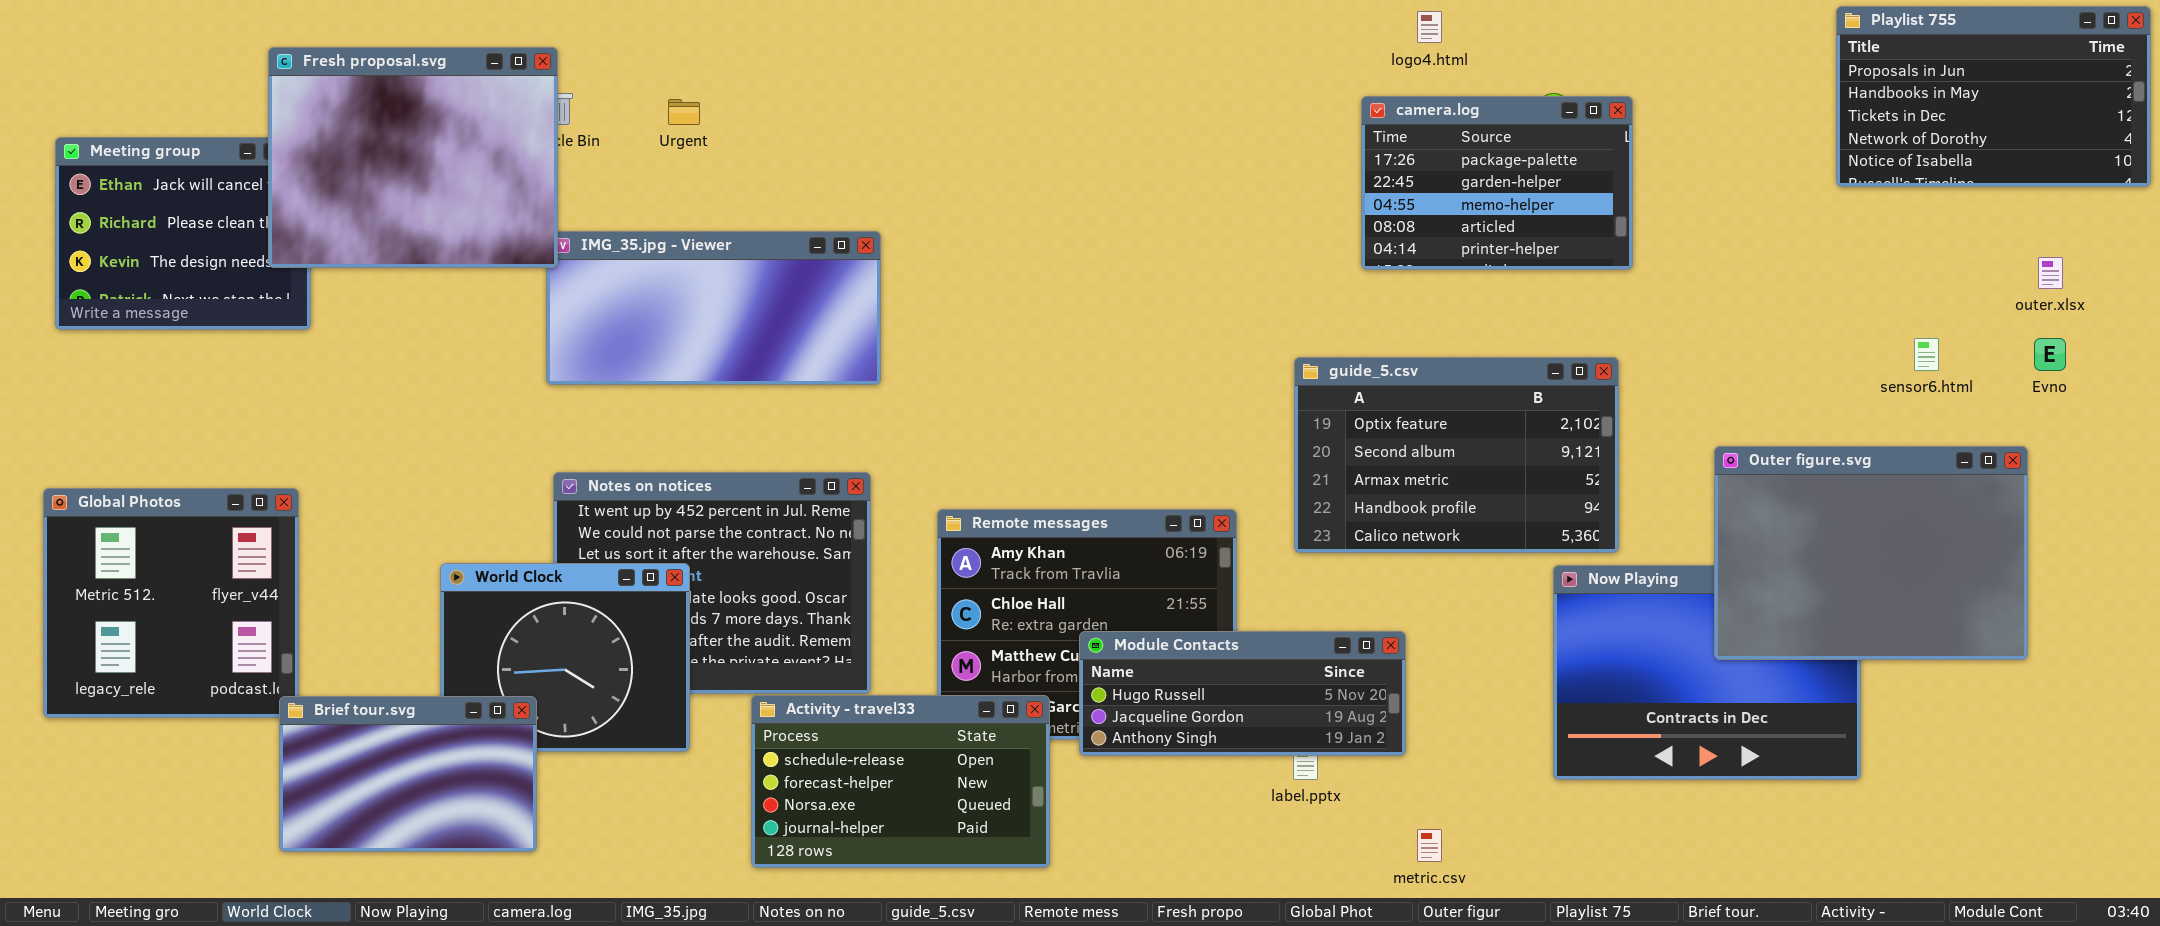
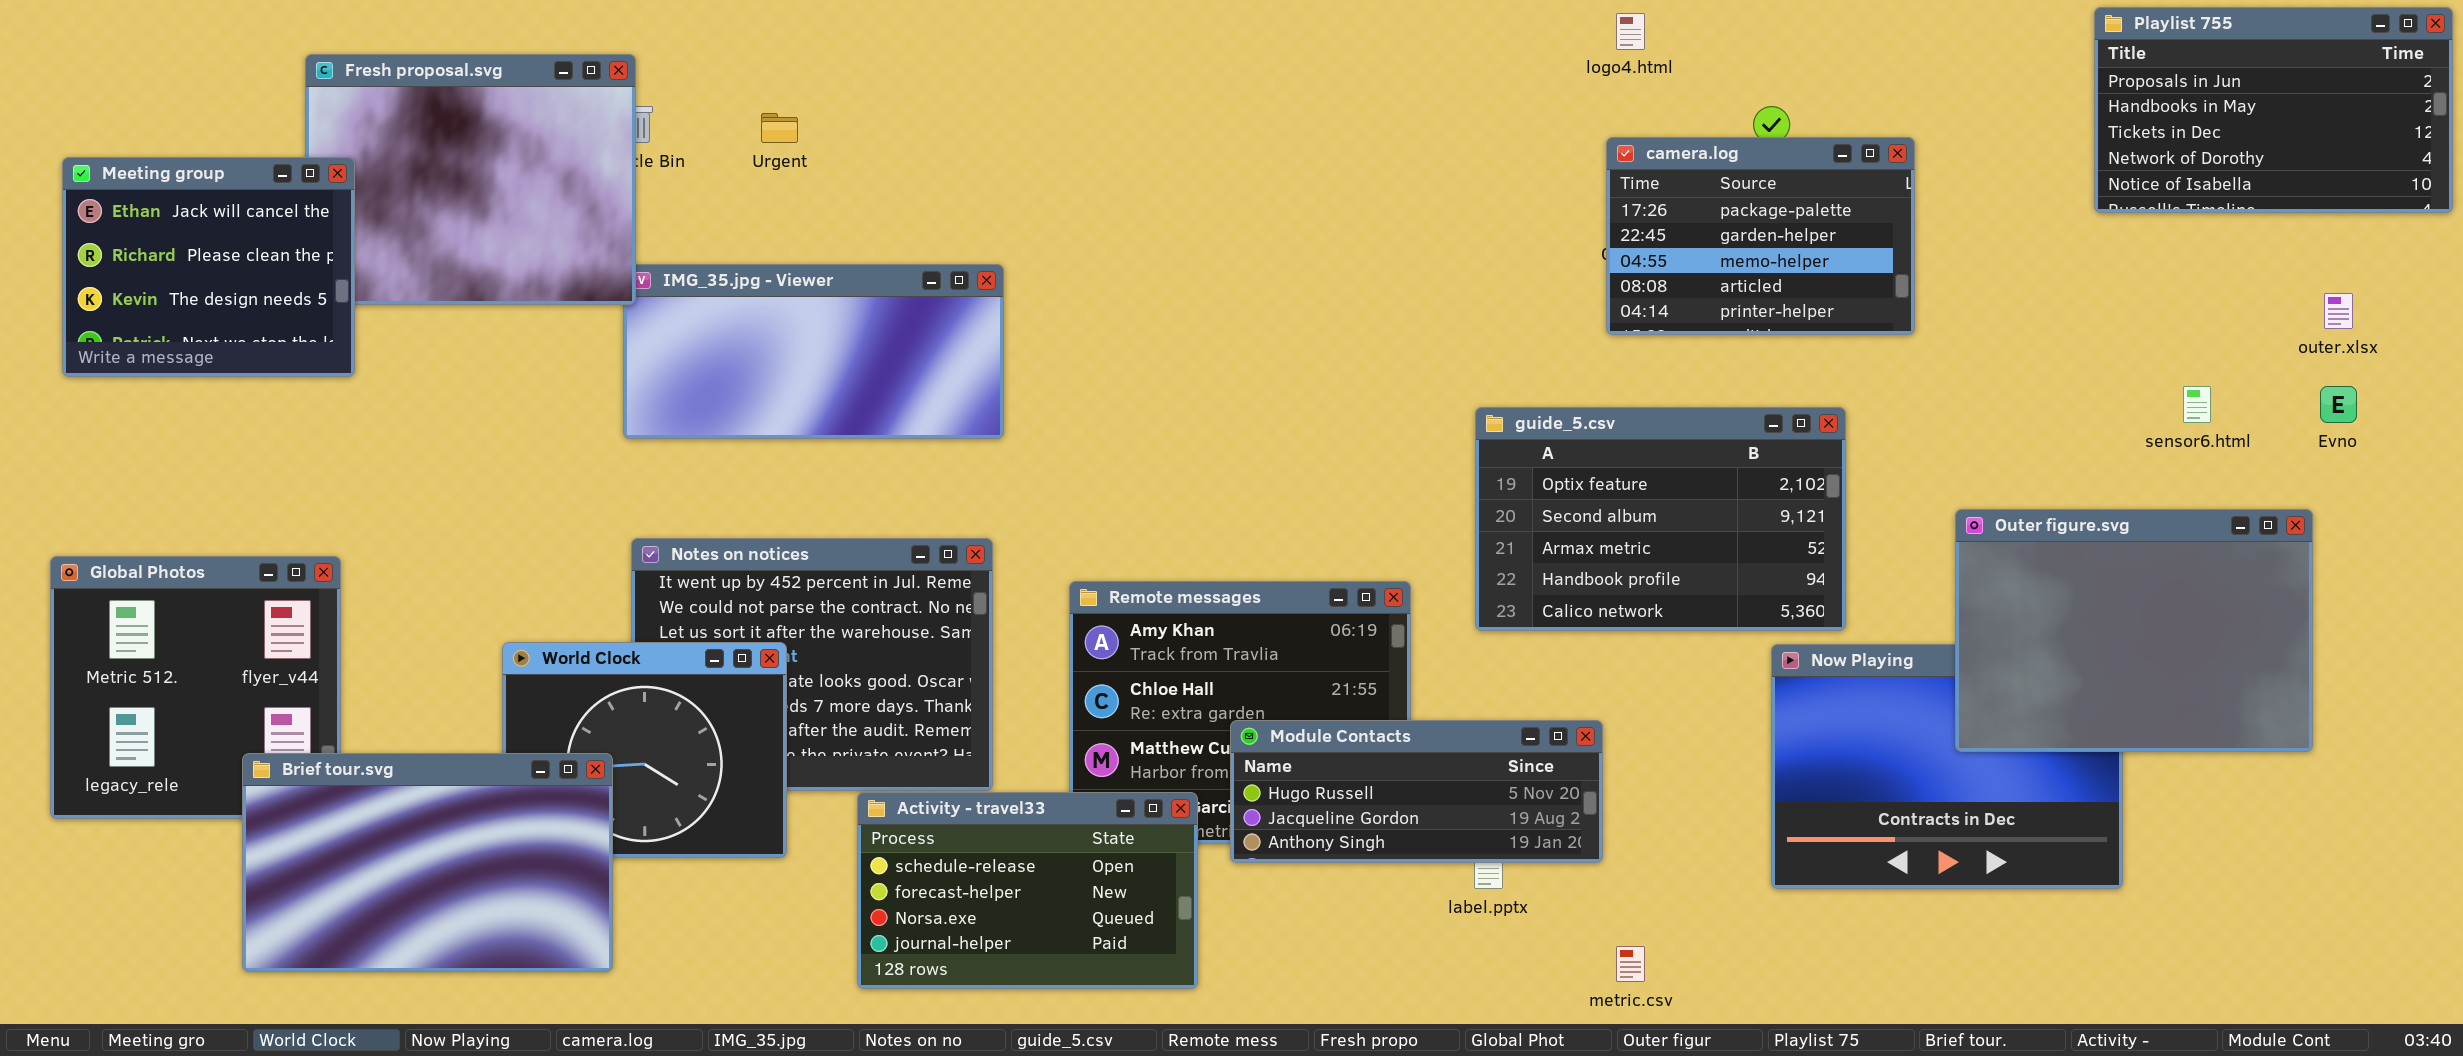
camera.log: [1361,96,1633,270] -> [1606,137,1915,335], moved
Meeting group: [55,137,311,330] -> [62,157,355,377], raised
Brief tour.svg: [279,696,537,852] -> [242,753,613,972], resized

